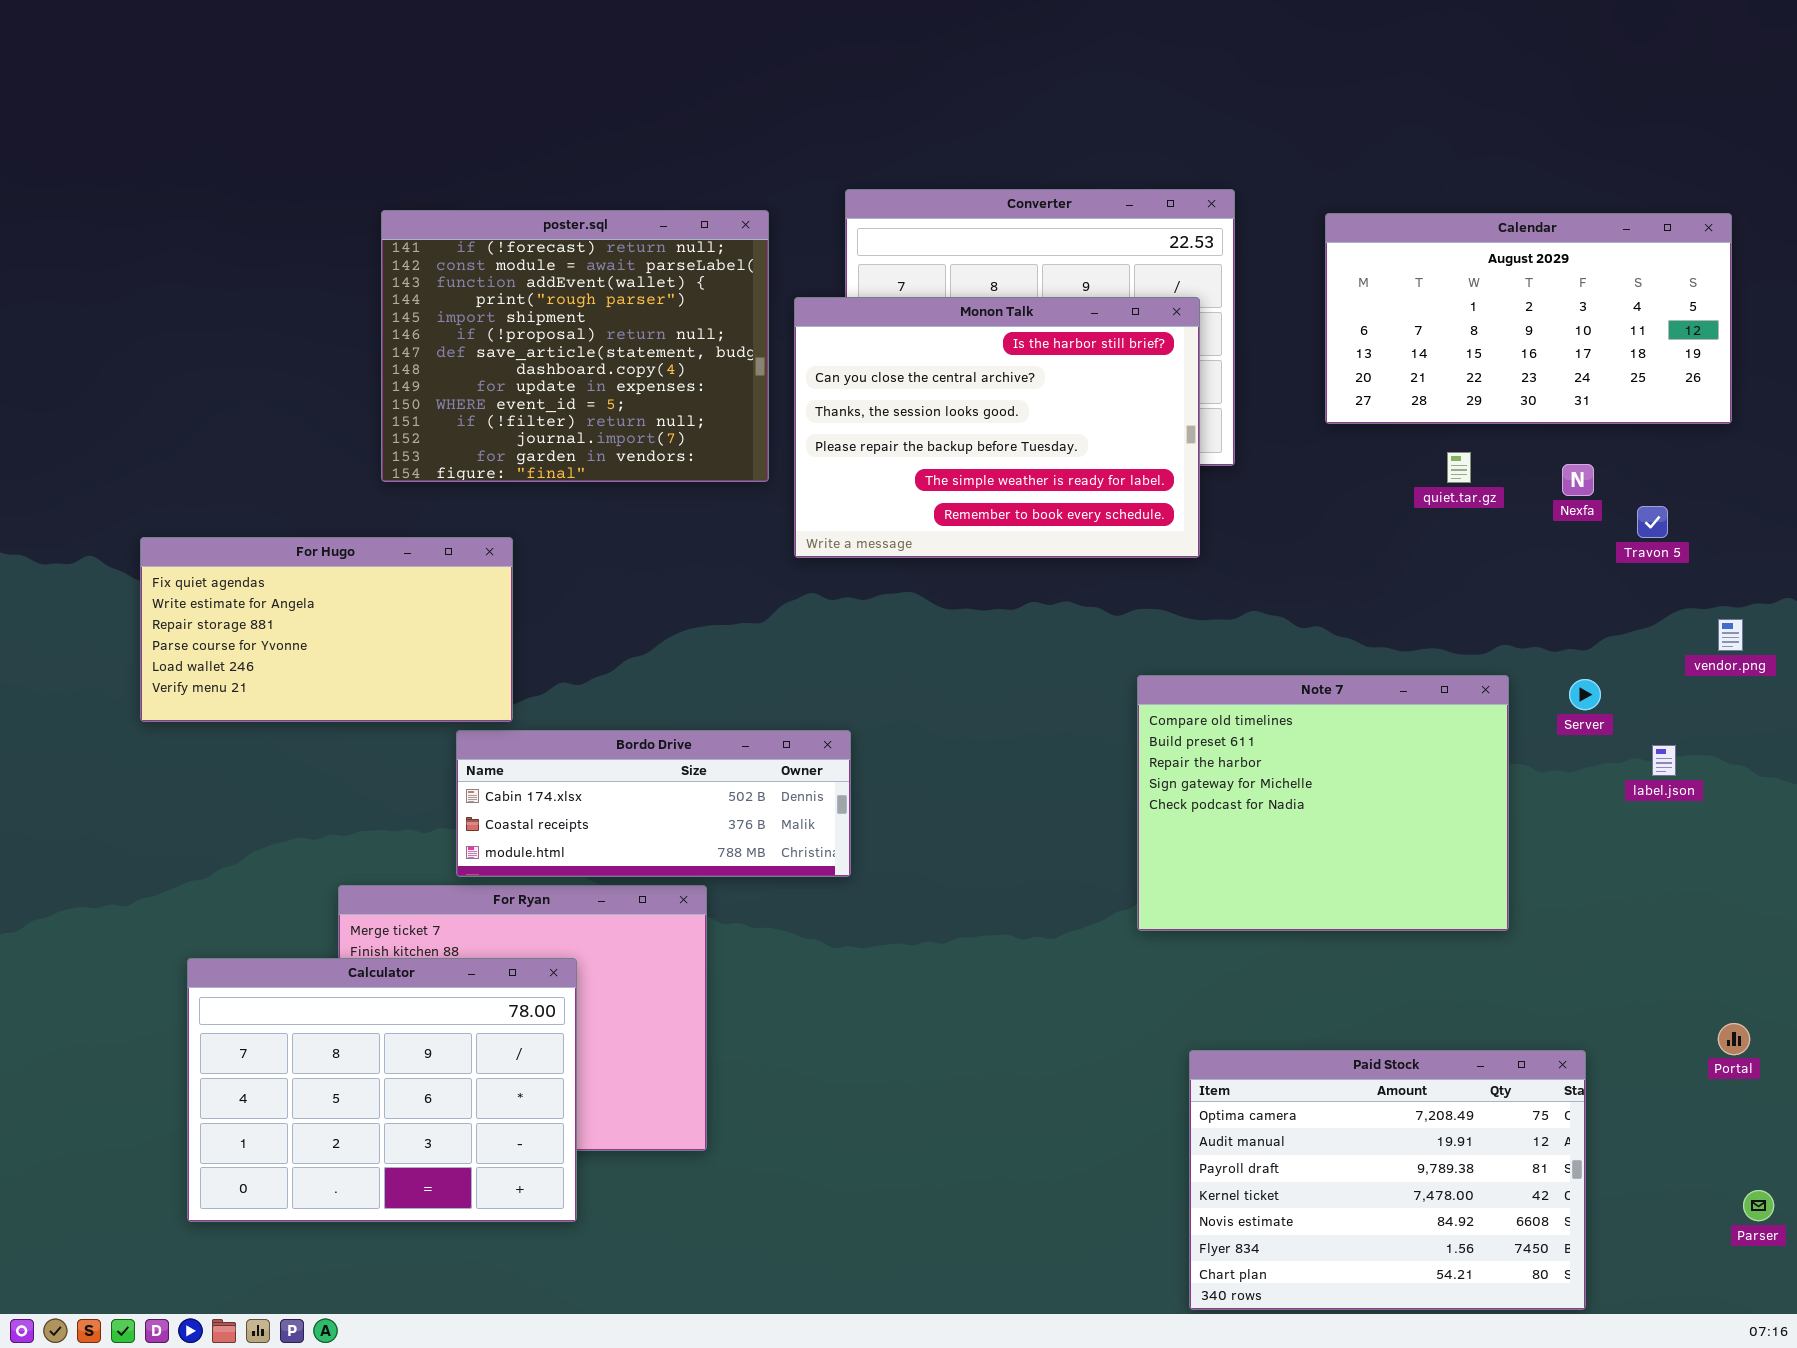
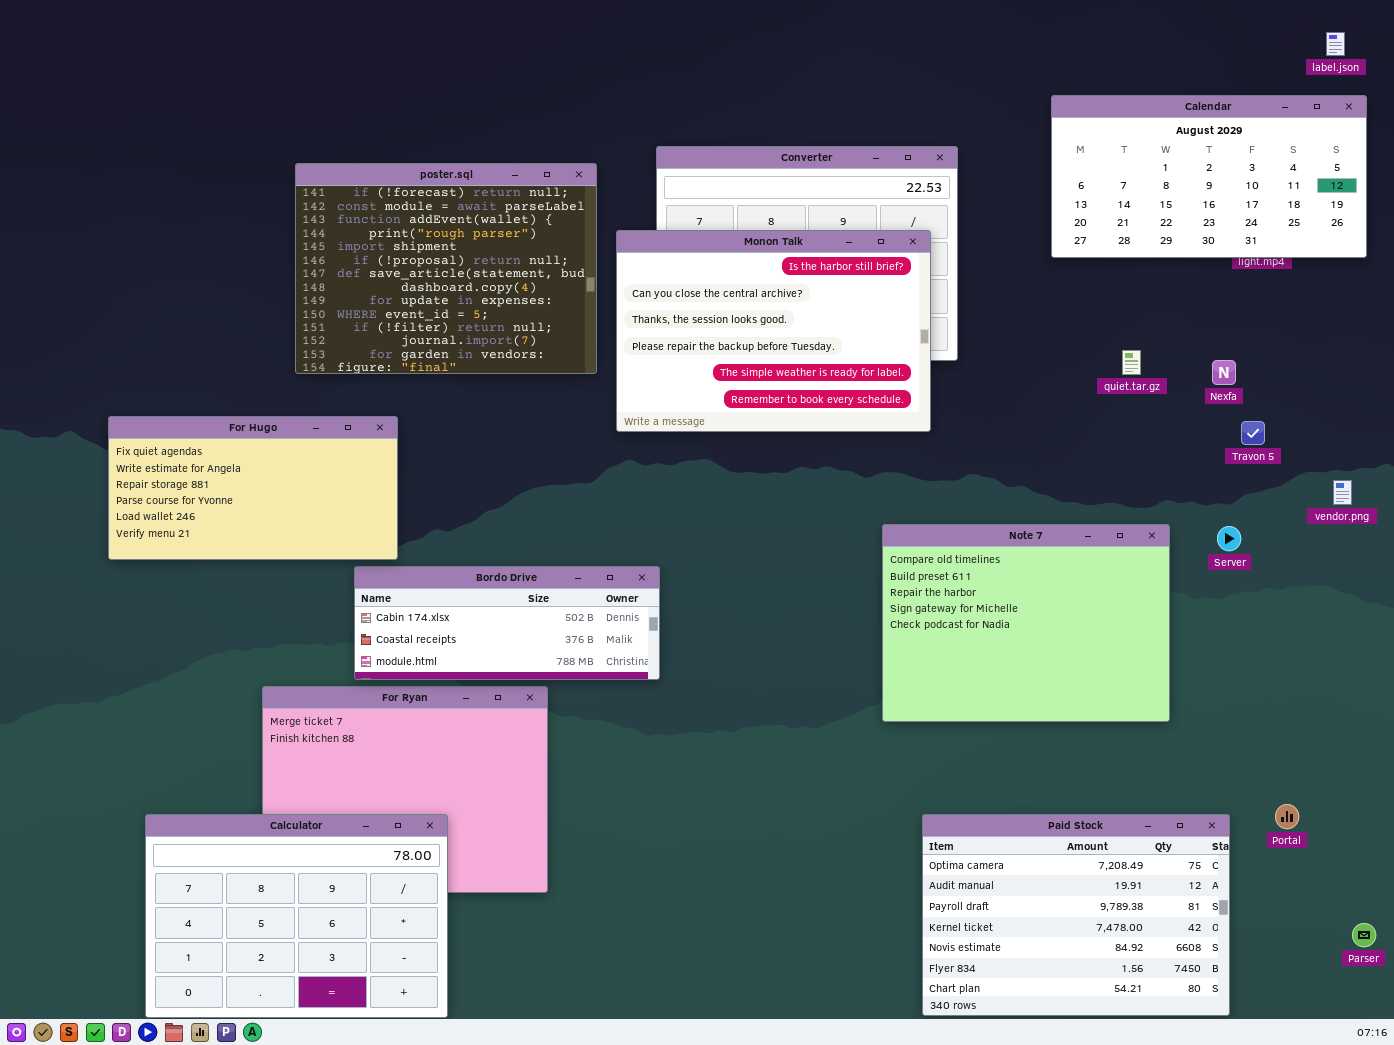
Calendar: [1325,213,1732,424] -> [1051,95,1367,258], moved
Travon 5: [1637,506,1668,538] -> [1241,421,1265,445], moved
label.json: [1652,745,1676,776] -> [1326,32,1345,56], moved
Calculator: [187,958,577,1222] -> [145,814,448,1018], moved
Portal: [1718,1023,1750,1055] -> [1275,804,1299,829], moved

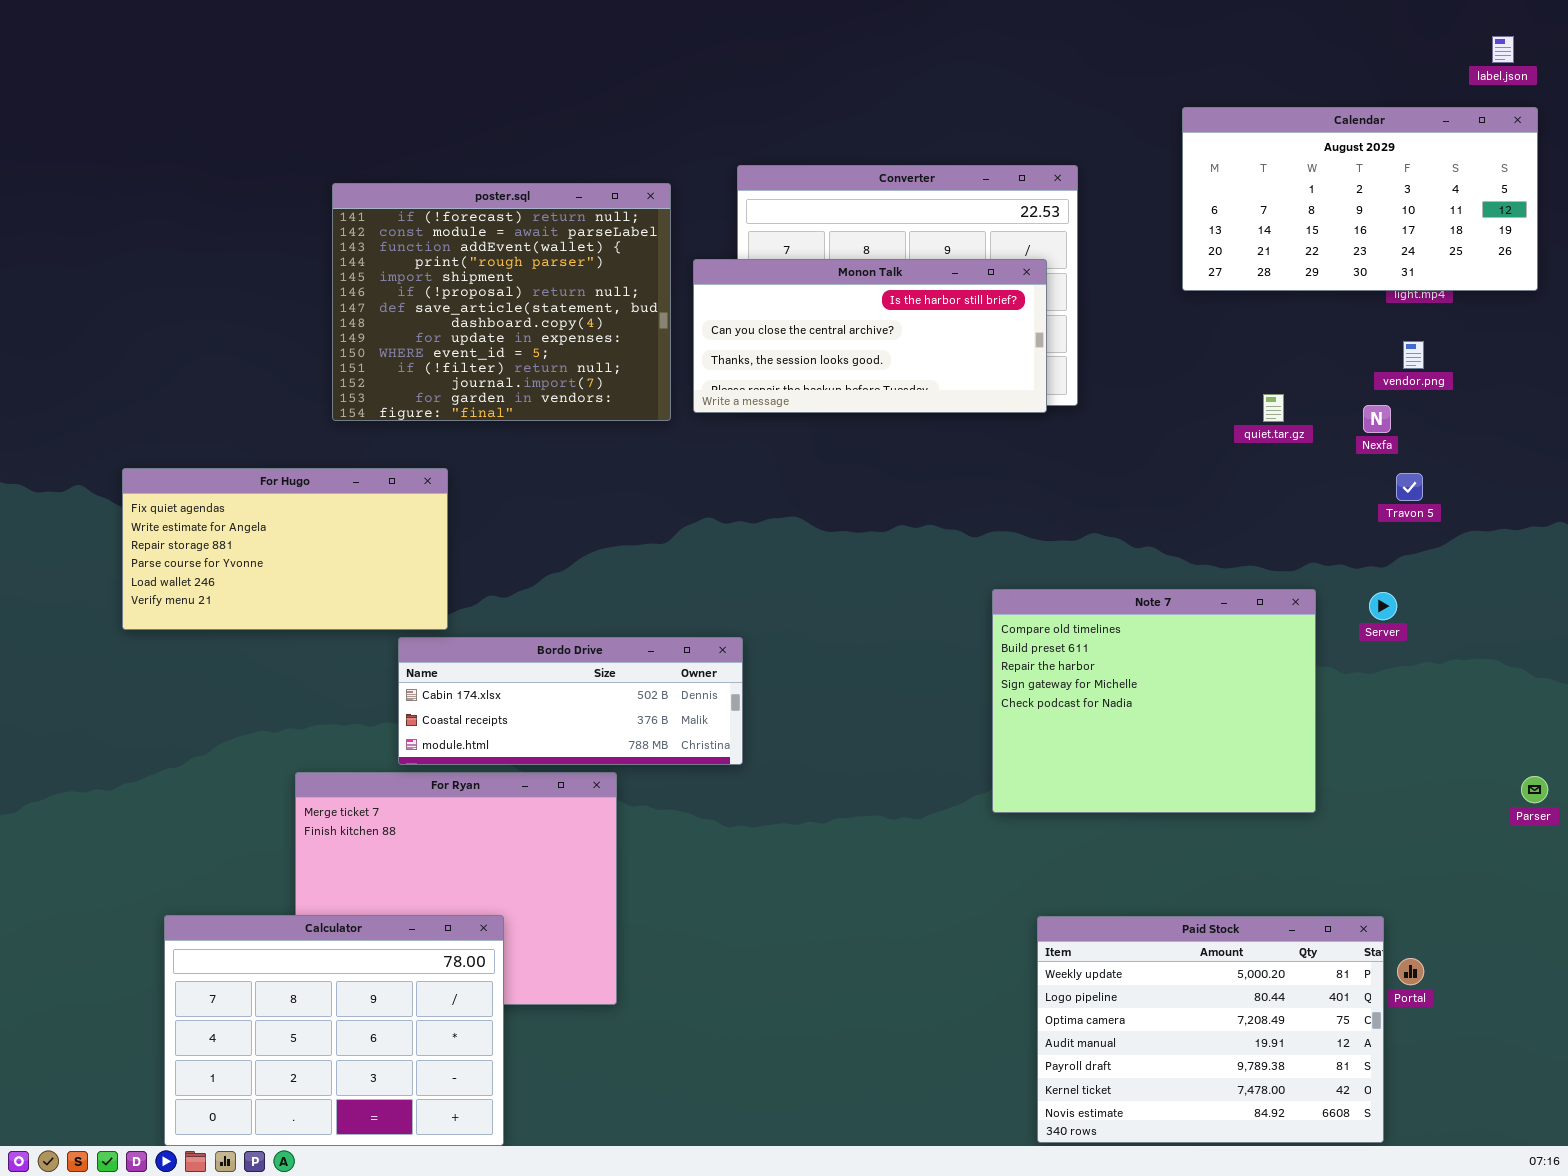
Monon Talk: [616,230,931,432] -> [693,259,1047,413], resized
vendor.png: [1333,480,1352,505] -> [1403,341,1424,369], moved
Portal: [1275,804,1299,829] -> [1397,958,1424,985], moved
Paid Stock: [922,814,1230,1016] -> [1037,916,1384,1143], scrolled up 2 rows
Parser: [1352,923,1376,947] -> [1521,776,1548,803], moved

